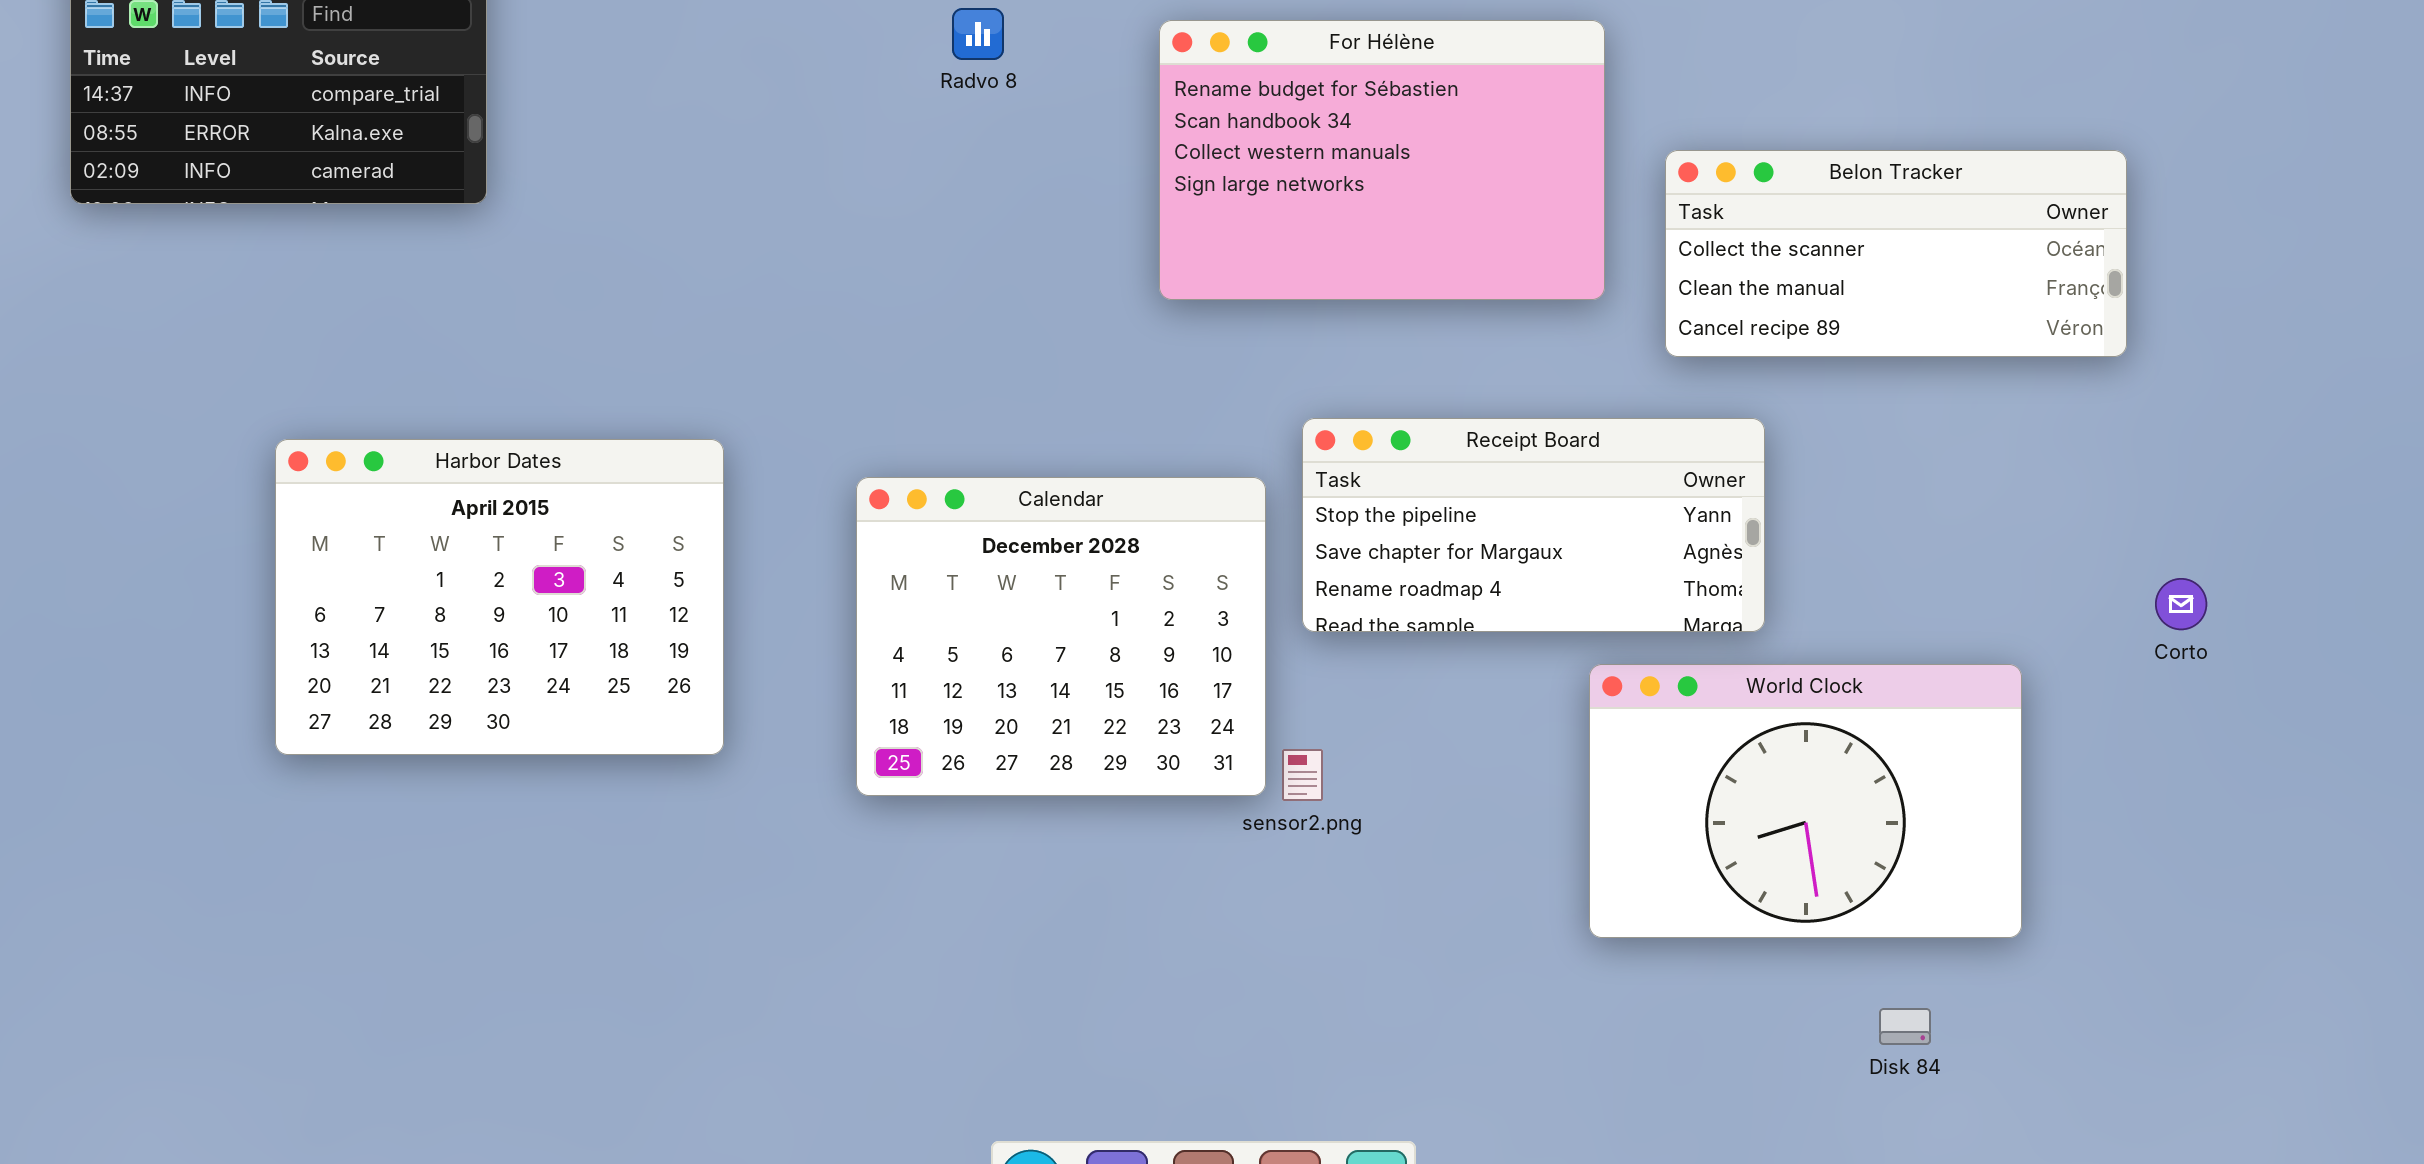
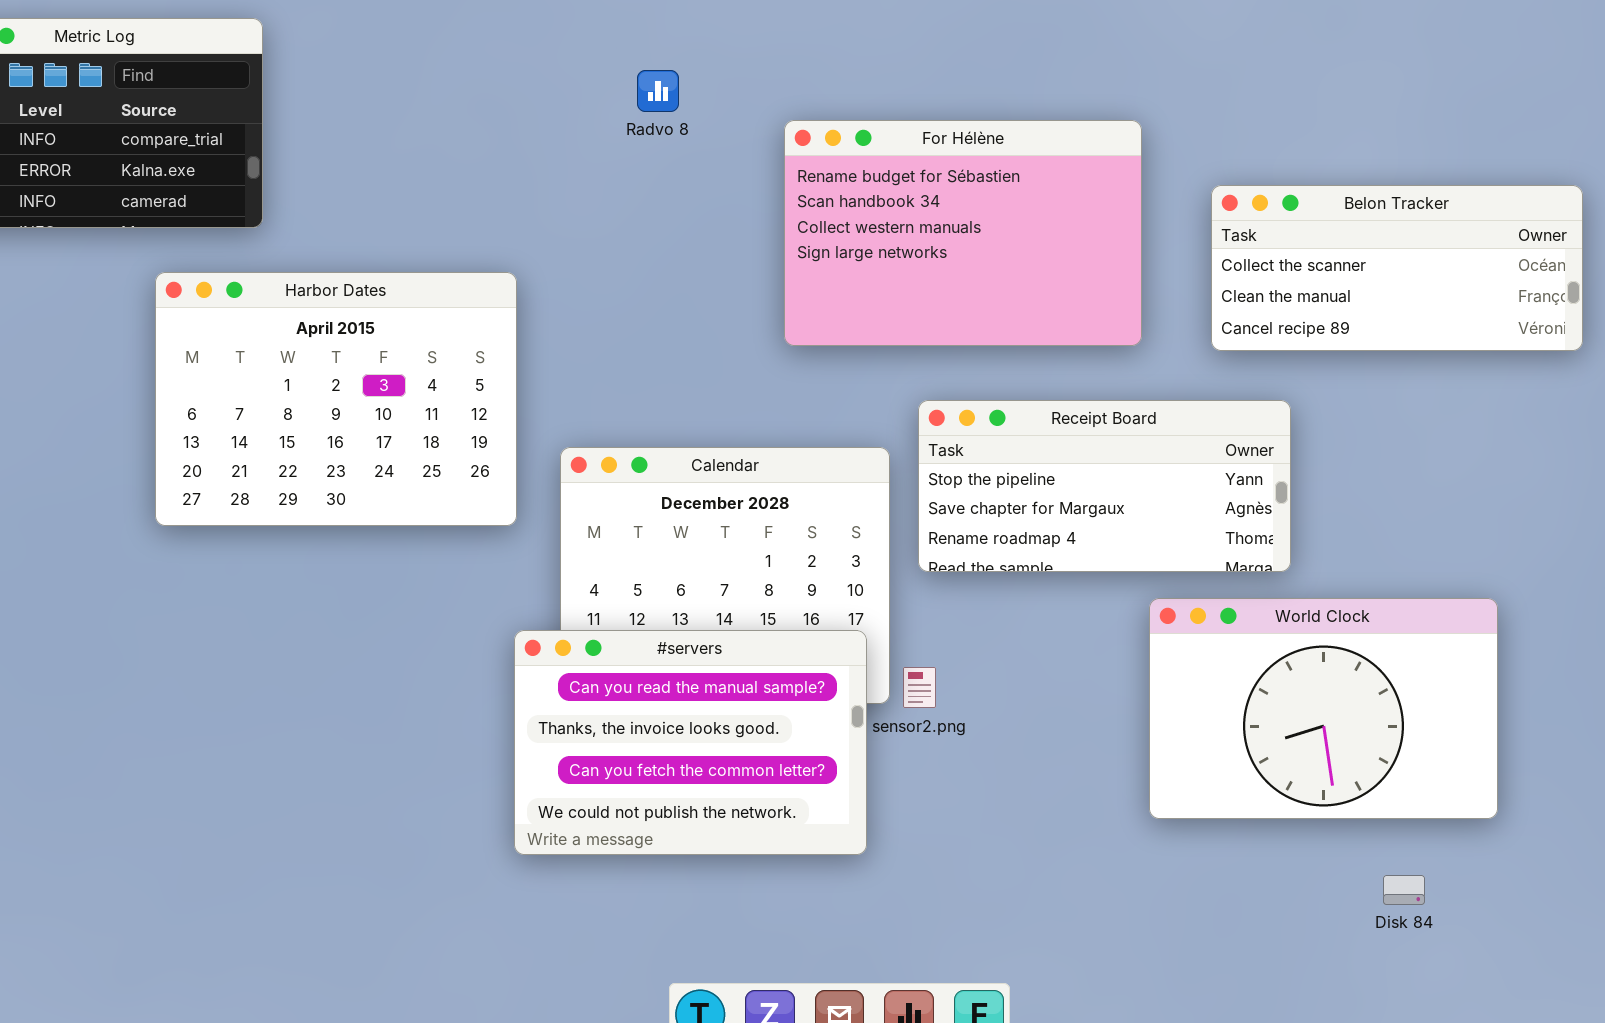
For Hélène: [1159,20,1605,300] -> [784,120,1142,346], moved
Harbor Dates: [275,439,724,755] -> [155,272,517,526], moved
#servers: none -> [514,630,867,855], opened

